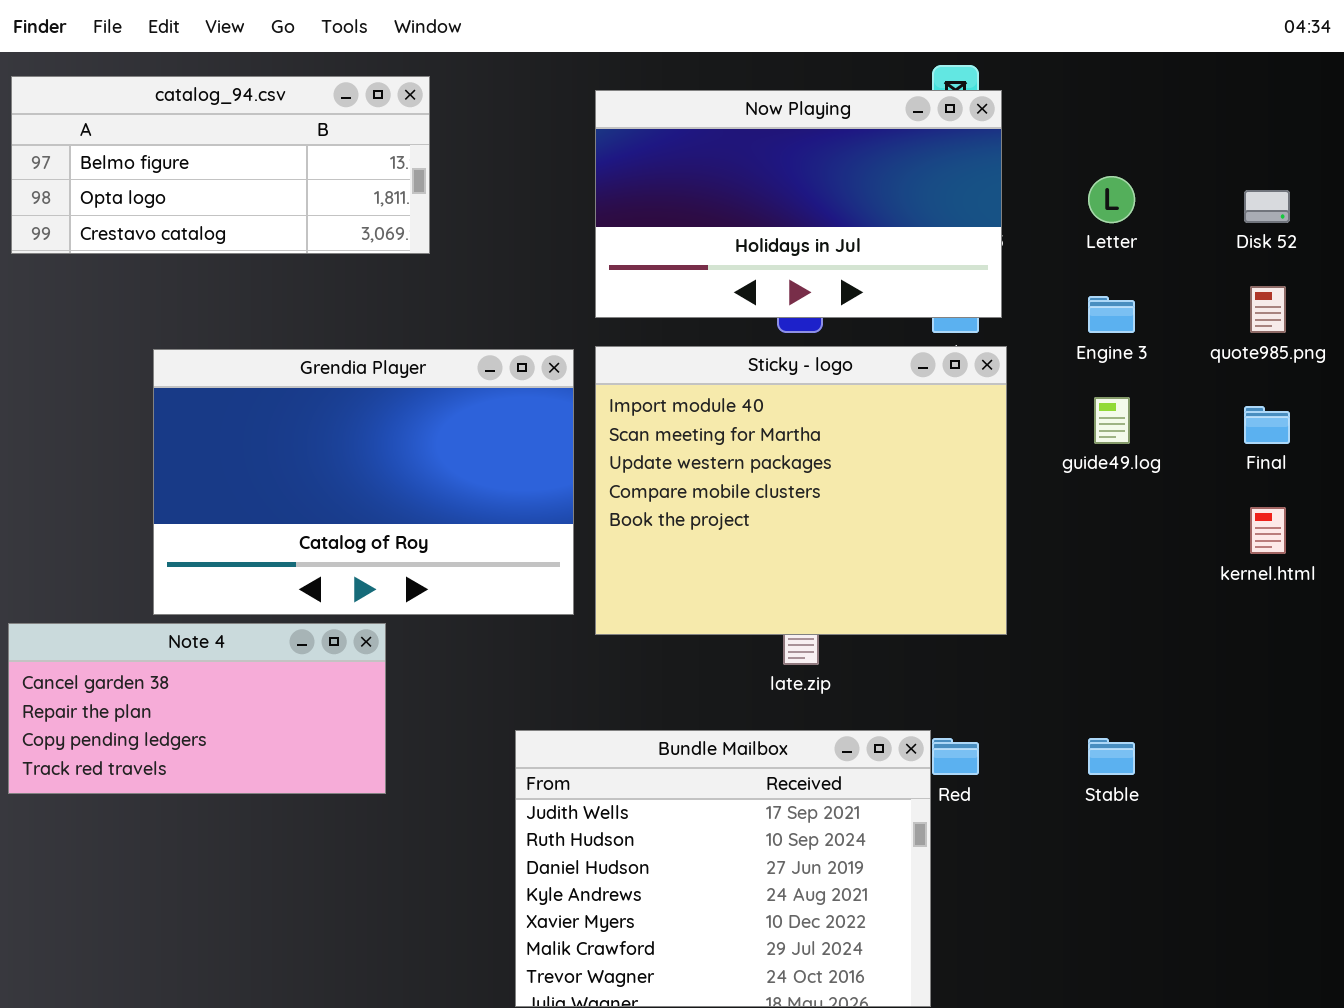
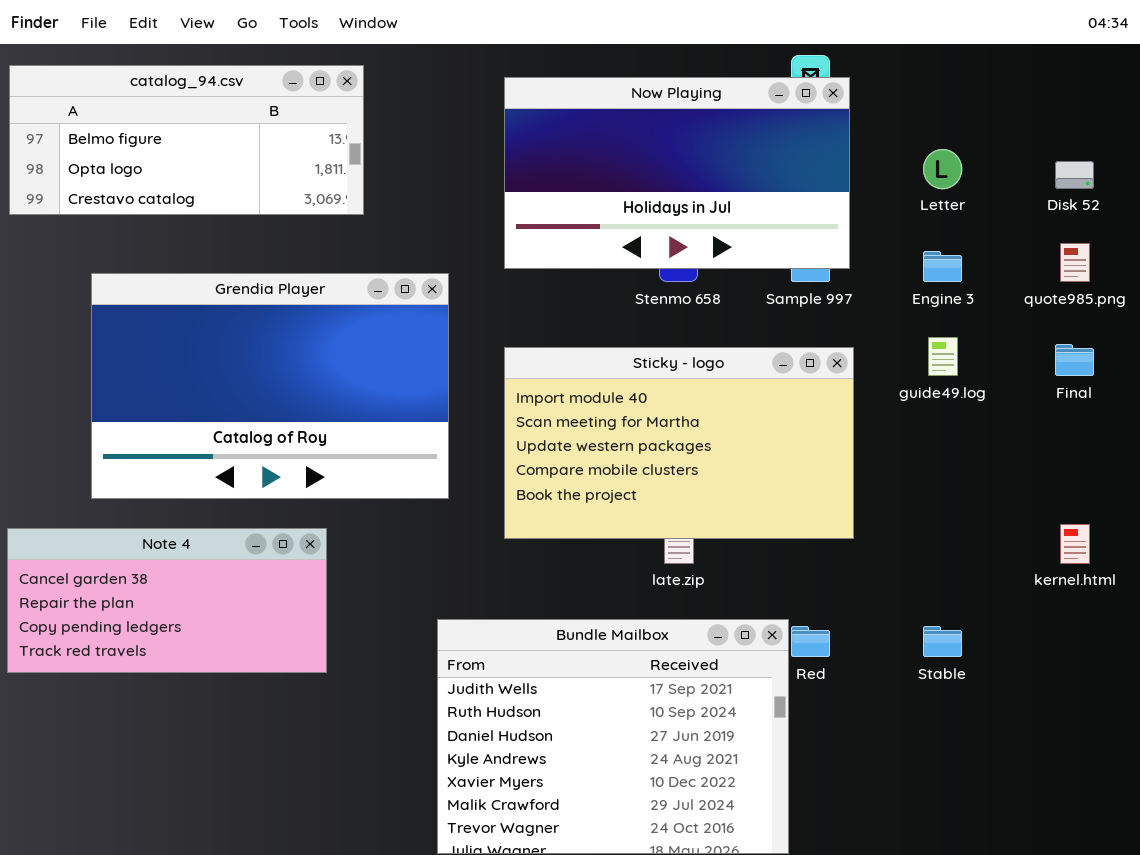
Sticky - logo: [595,346,1007,635] -> [504,347,854,539], resized
Grendia Player: [153,349,574,615] -> [91,273,449,499], moved
kernel.html: [1250,507,1286,554] -> [1060,524,1090,564], moved

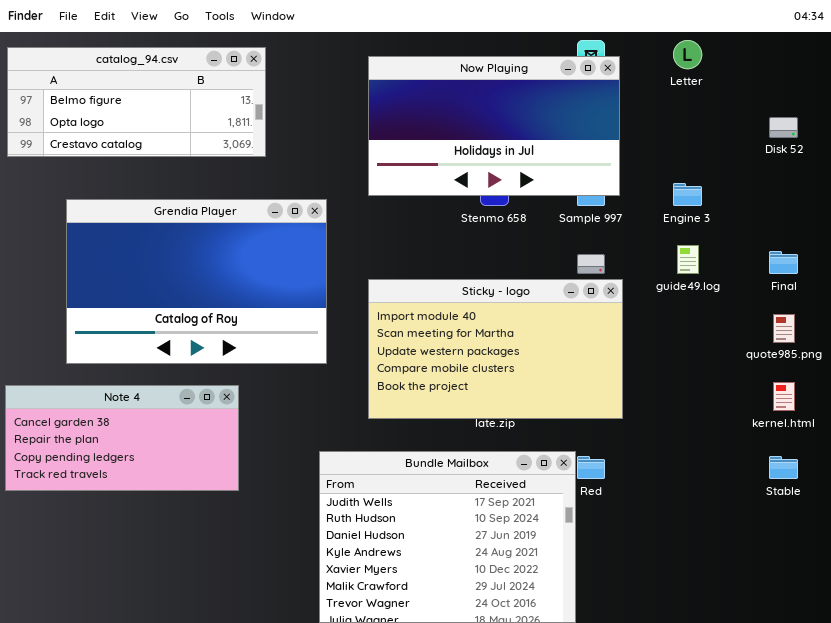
Letter: [923,149,962,189] -> [673,40,702,69], moved
quote985.png: [1060,243,1090,282] -> [773,314,795,343], moved
Sticky - logo: [504,347,854,539] -> [368,279,623,419], moved
Stable: [923,626,962,657] -> [769,456,798,479], moved

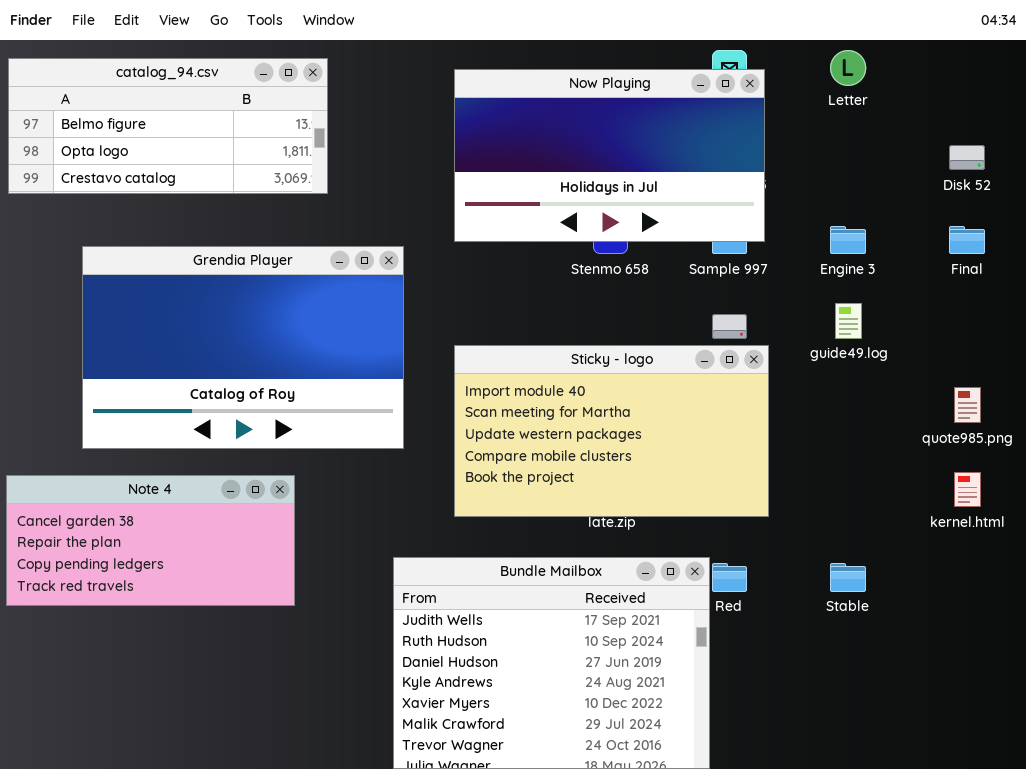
Final: [769,251,798,274] -> [949,226,985,254], moved
Stable: [769,456,798,479] -> [830,563,866,592], moved

